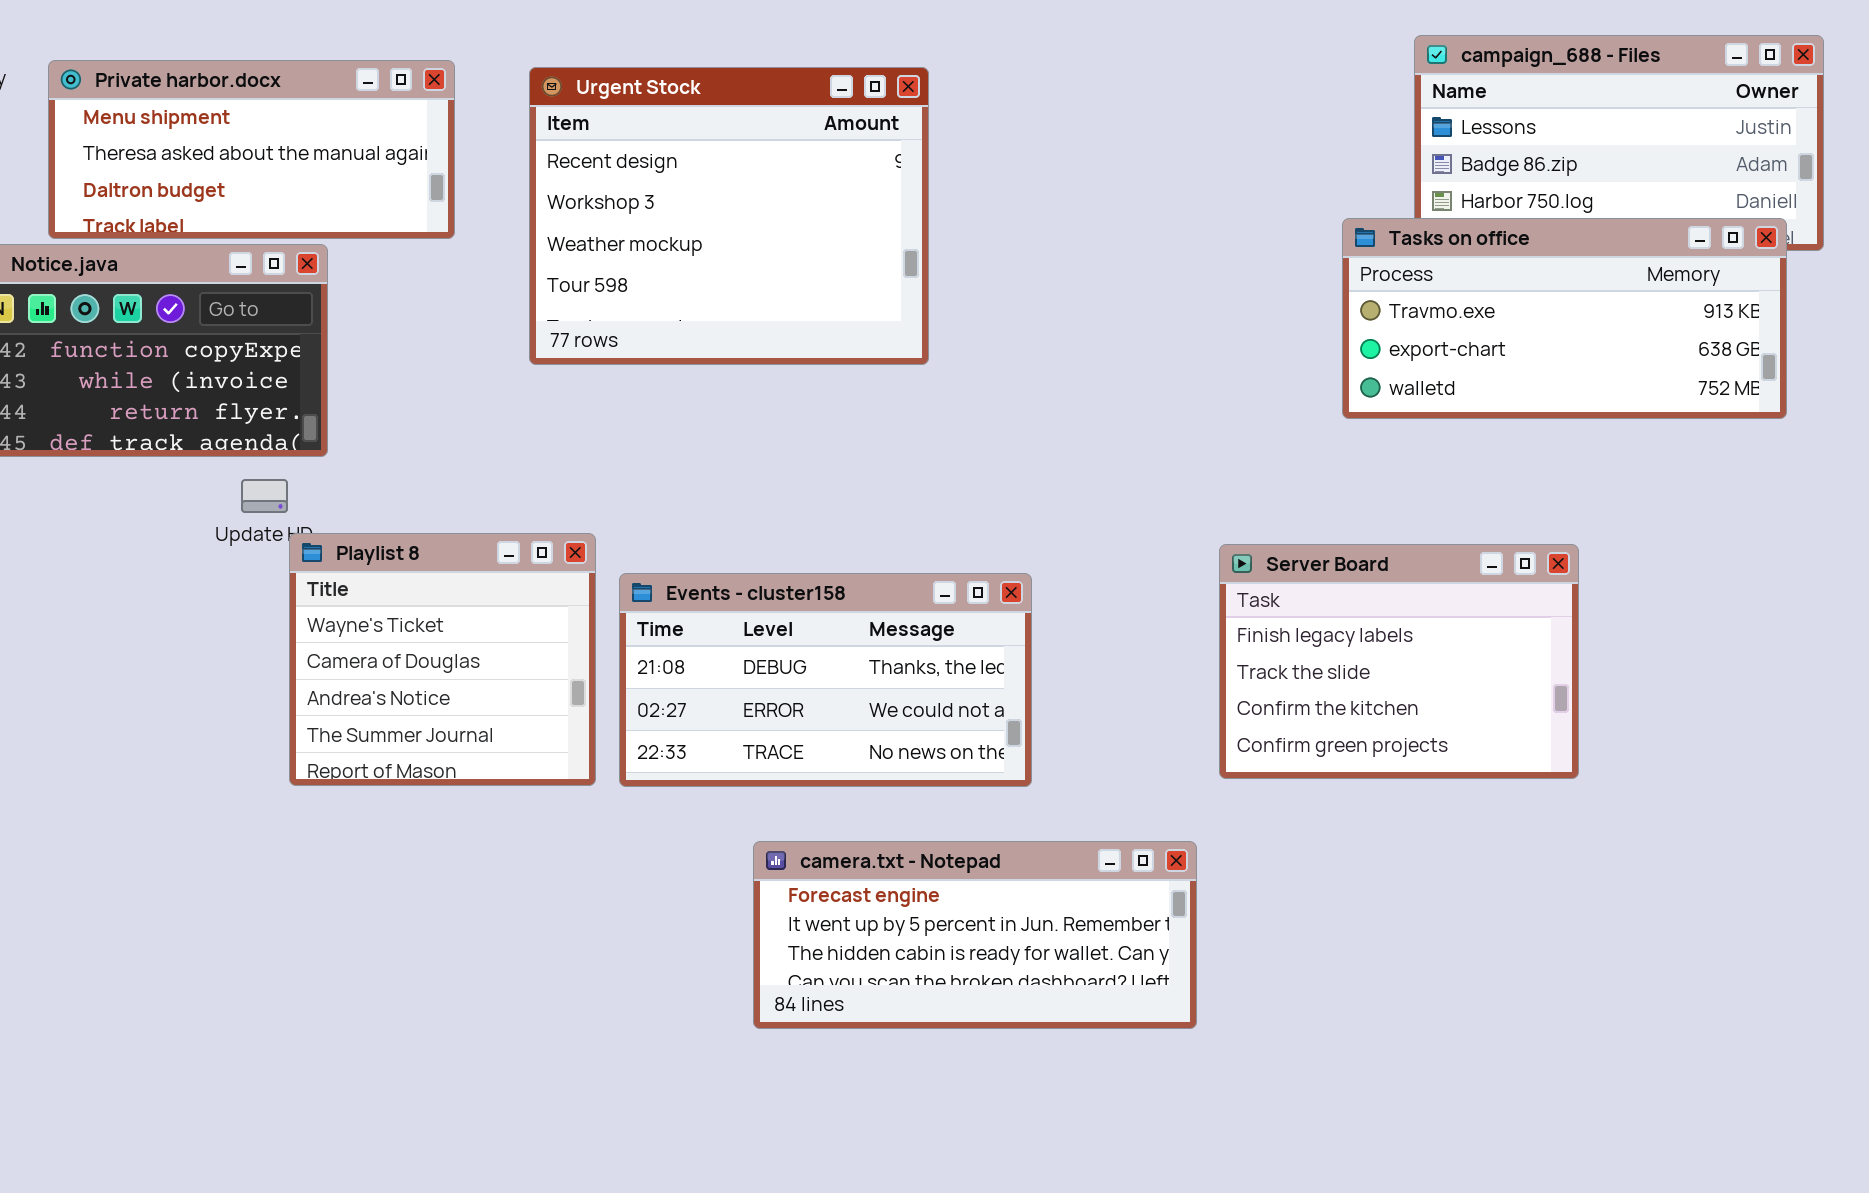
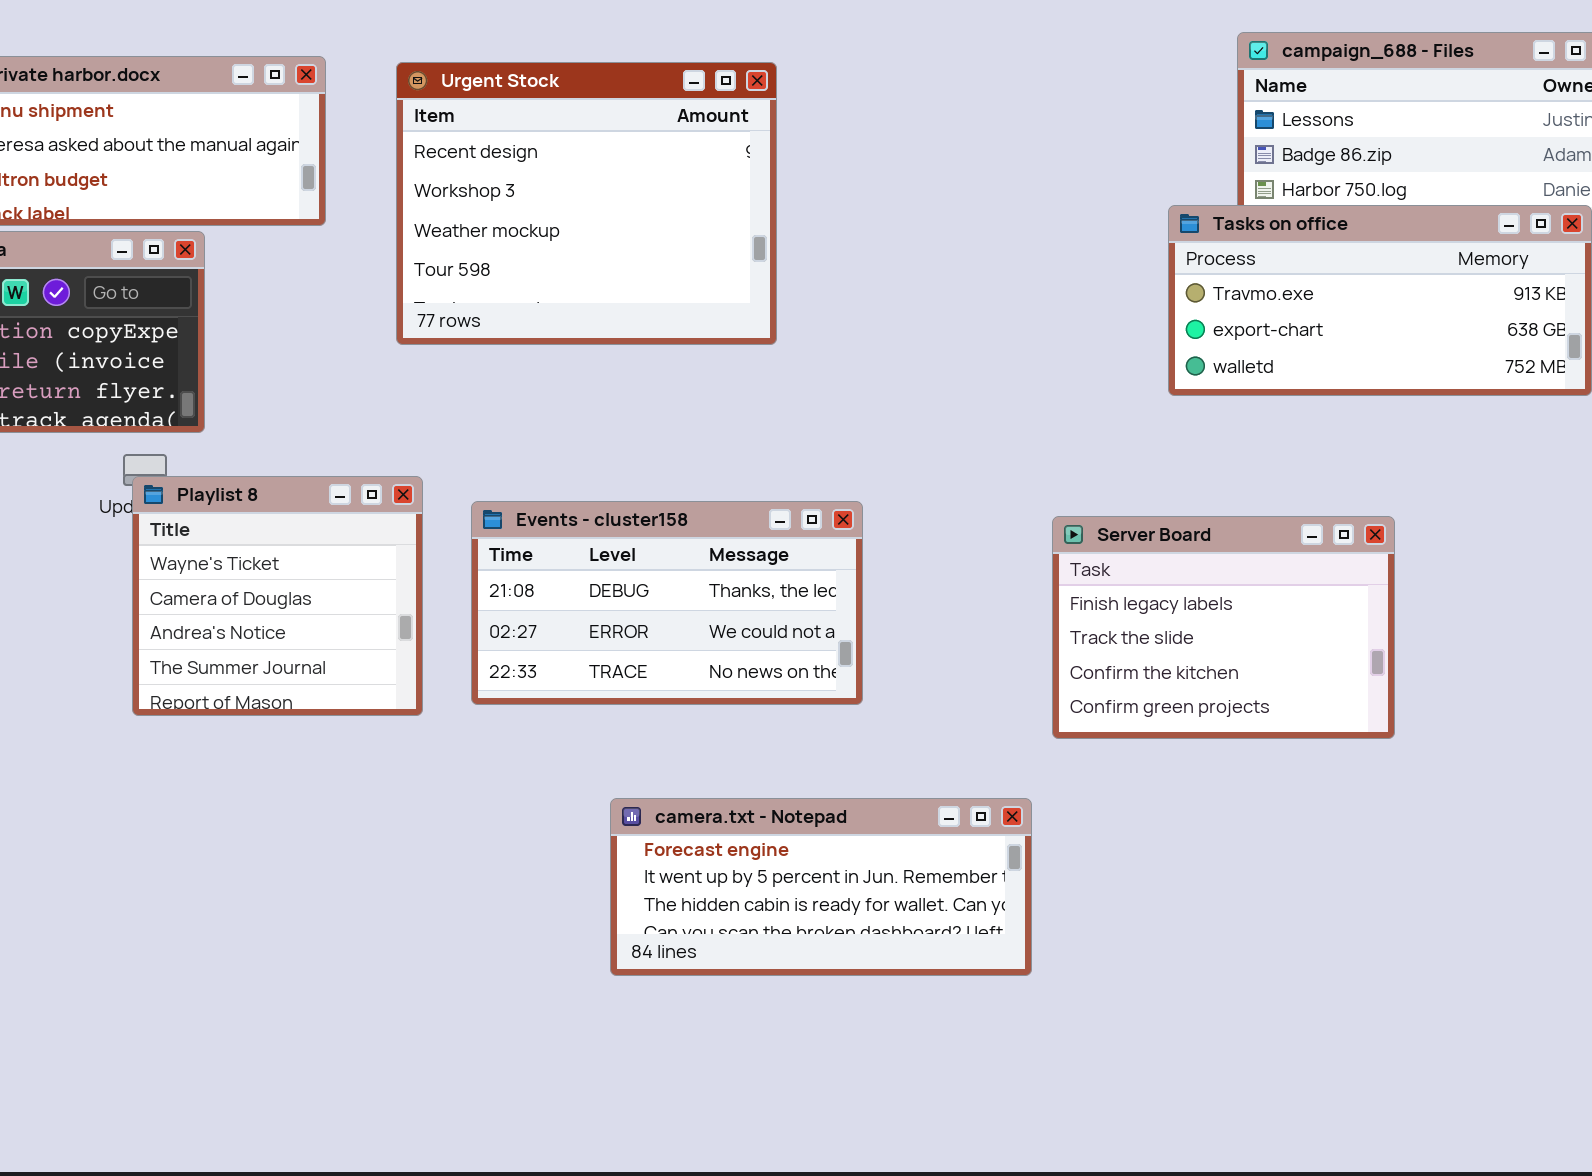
Playlist 8: [289,533,596,786] -> [132,476,423,716], moved
Events - cluster158: [619,573,1032,787] -> [471,501,863,705], moved

